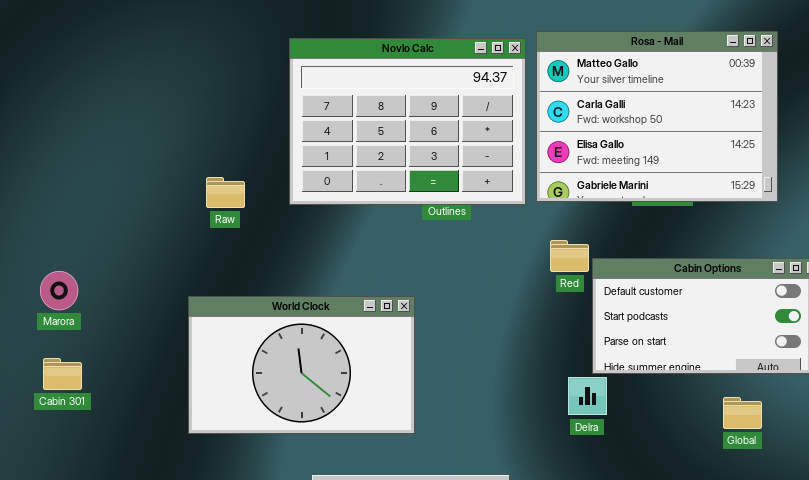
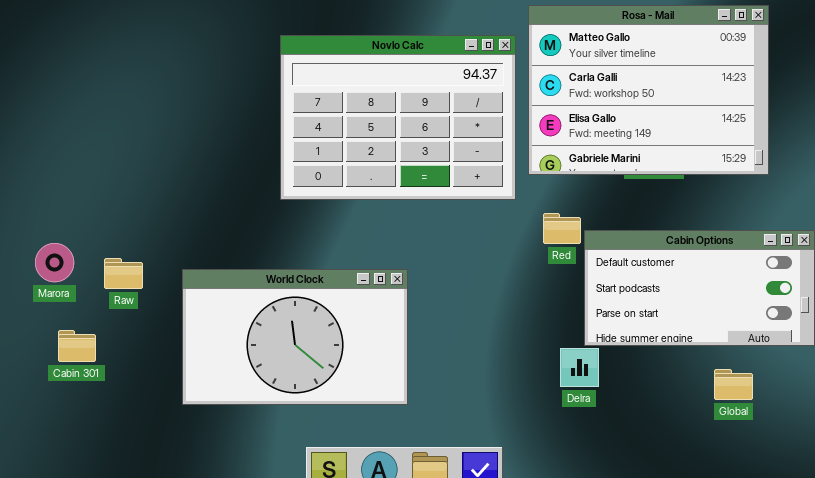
Novlo Calc: [289,38,526,205] -> [280,35,516,200], moved
Raw: [206,177,245,208] -> [104,258,143,289], moved
Cabin 301: [43,358,82,390] -> [58,330,96,362], moved

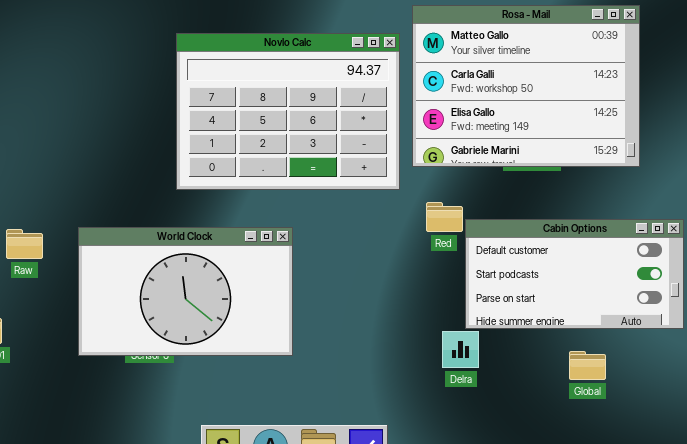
Raw: [104,258,143,289] -> [6,229,43,259], moved
World Clock: [182,269,408,405] -> [78,227,293,356], moved
Global: [714,369,753,400] -> [569,351,606,380], moved

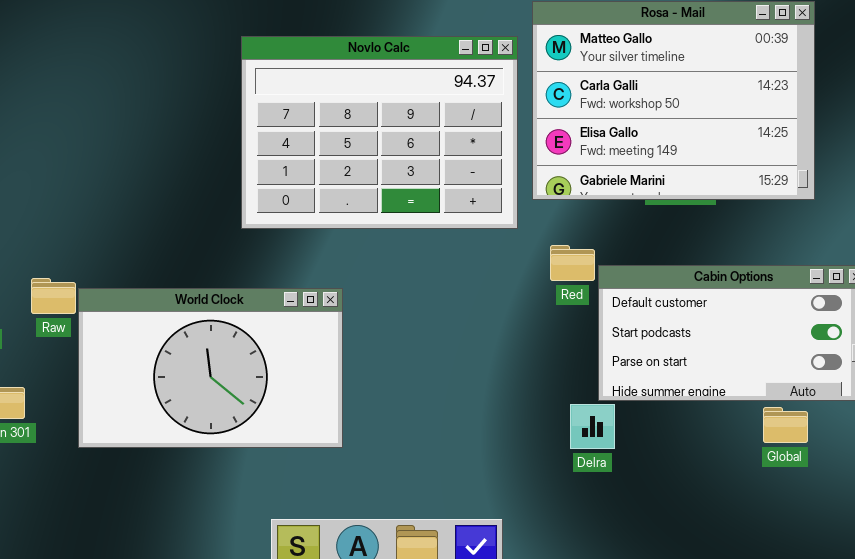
World Clock: [78,227,293,356] -> [78,288,343,448], moved
Global: [569,351,606,380] -> [763,407,808,443], moved

